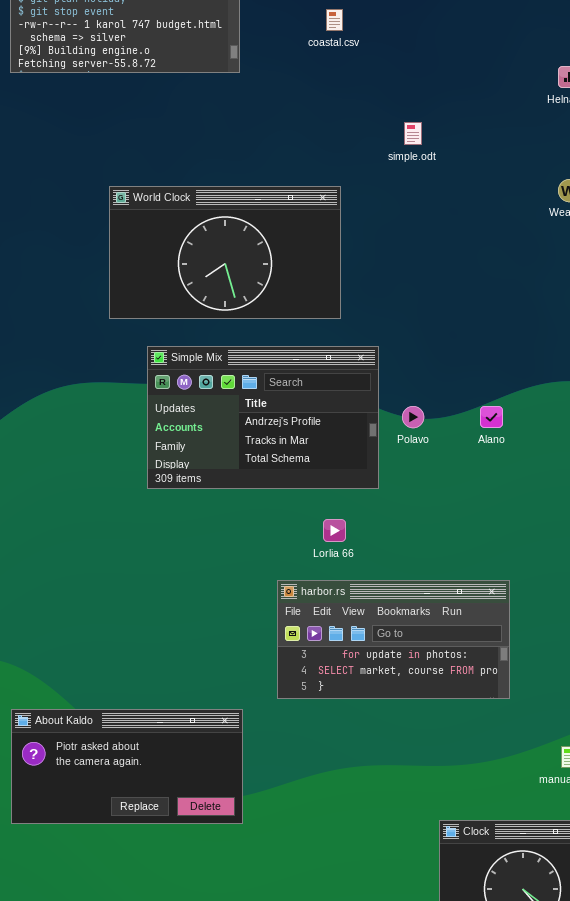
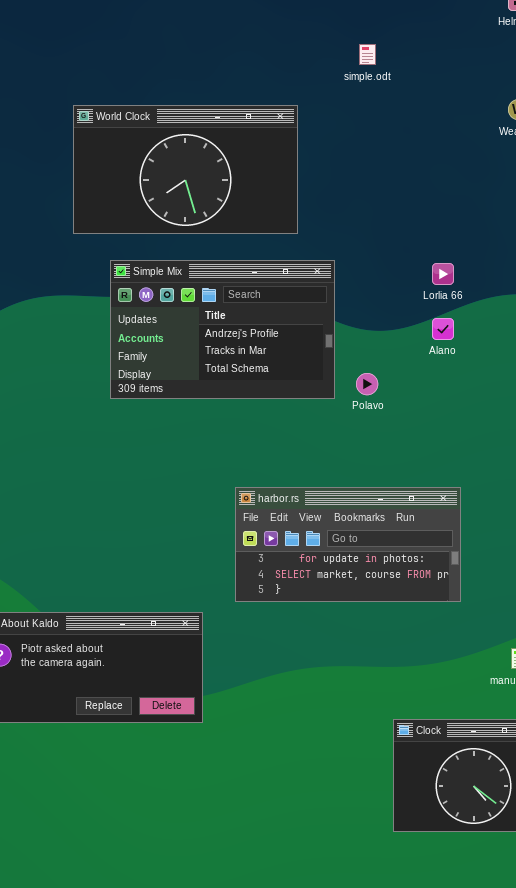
Polavo: [402,406,424,428] -> [356,373,378,395], moved
Lorlia 66: [323,519,346,542] -> [432,263,454,285], moved

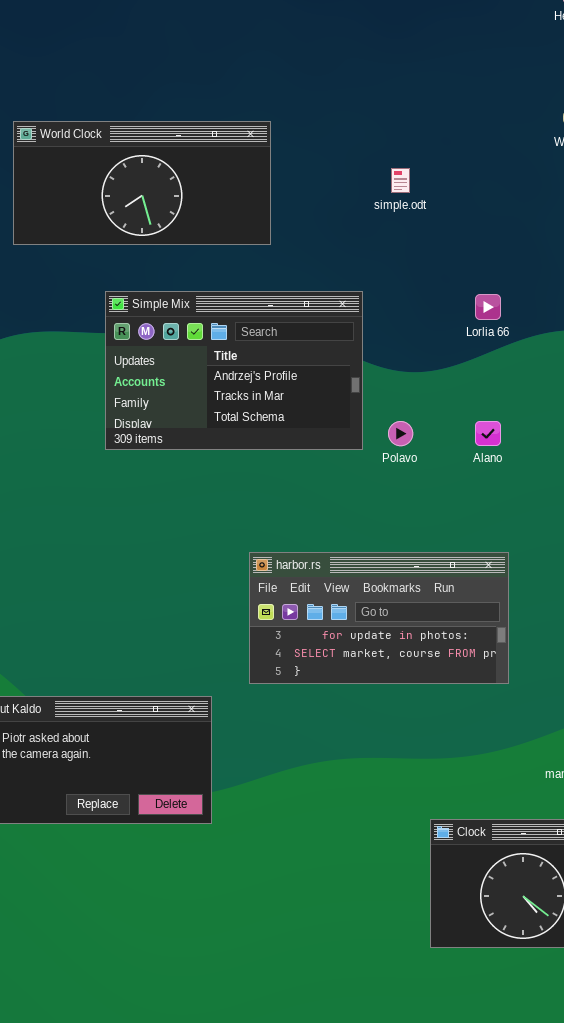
simple.odt: [359,44,376,65] -> [391,168,410,193], moved
World Clock: [73,105,298,234] -> [13,121,271,245], moved, resized
Alano: [432,318,454,340] -> [475,421,501,446], moved

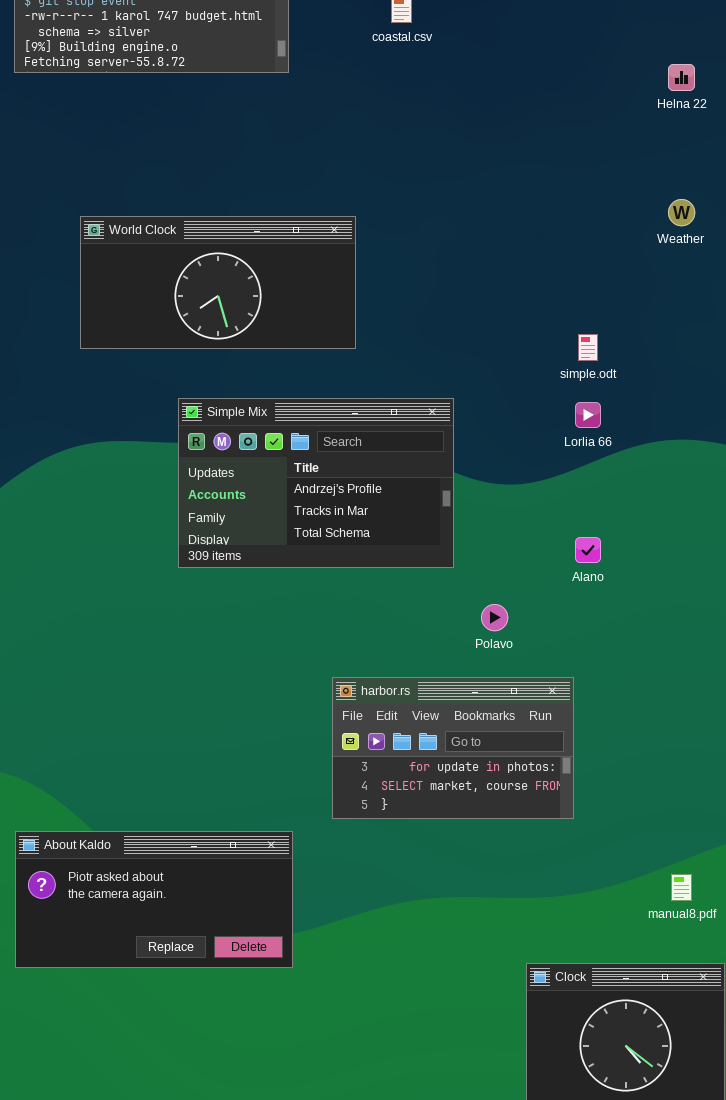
simple.odt: [391,168,410,193] -> [578,334,598,361], moved
Polavo: [388,421,413,446] -> [481,604,508,631], moved
harbor.rs: [249,552,509,684] -> [332,677,574,819], resized

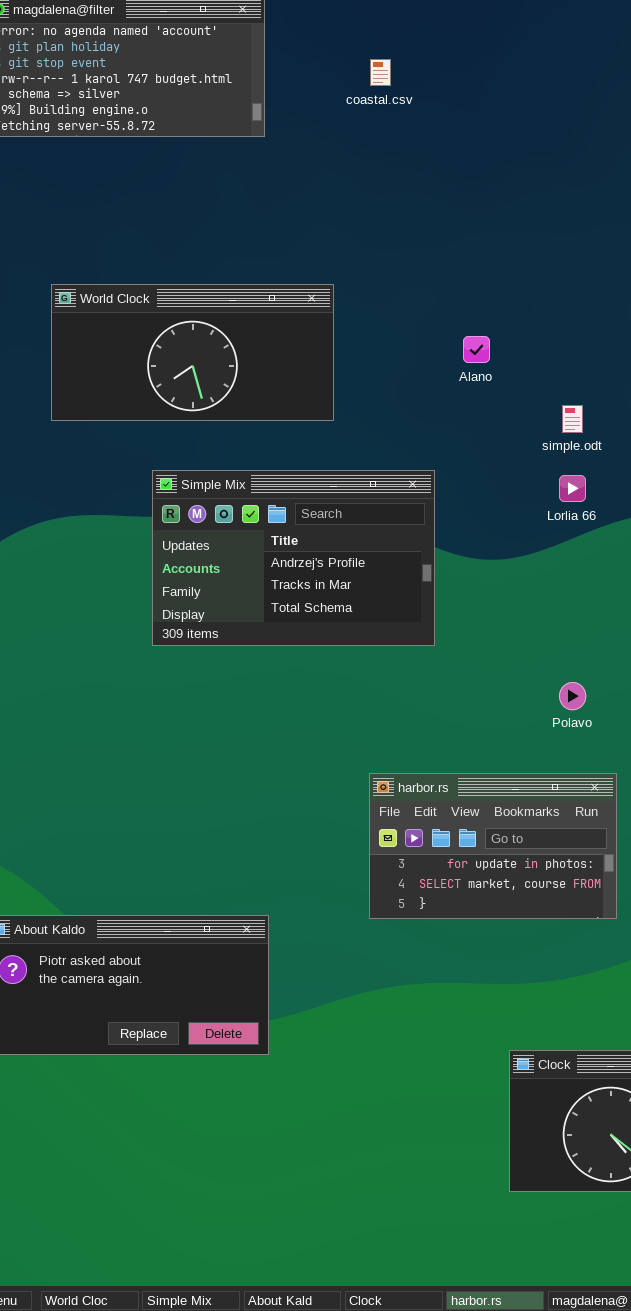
Alano: [575,537,601,563] -> [463,336,490,363], moved
Polavo: [481,604,508,631] -> [559,682,586,710], moved
harbor.rs: [332,677,574,819] -> [369,773,617,919], moved

